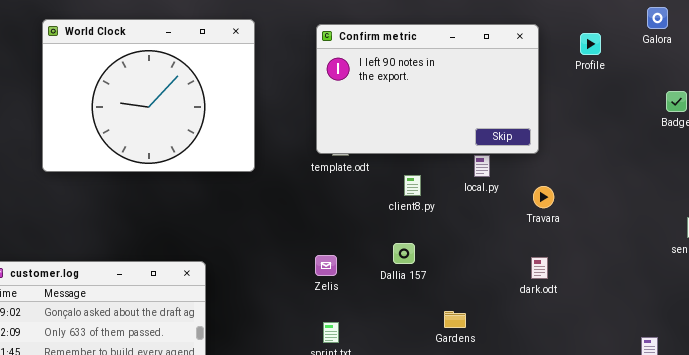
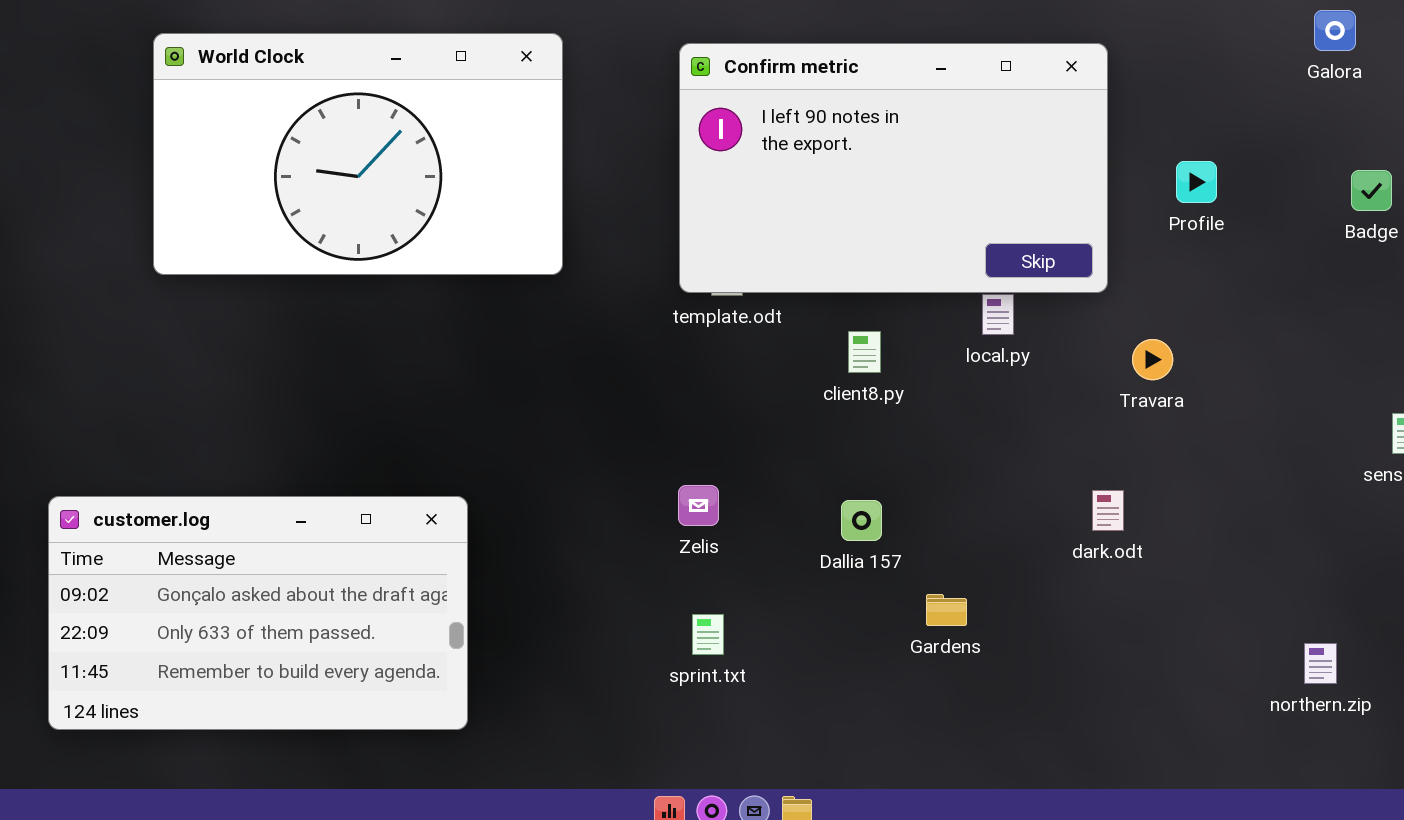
World Clock: [42,19,255,172] -> [153,33,563,275], resized
Profile: [580,33,601,55] -> [1176,161,1217,203], moved
Travara: [533,186,554,208] -> [1132,339,1173,380], moved
Dallia 157: [393,243,415,264] -> [841,500,882,541], moved

